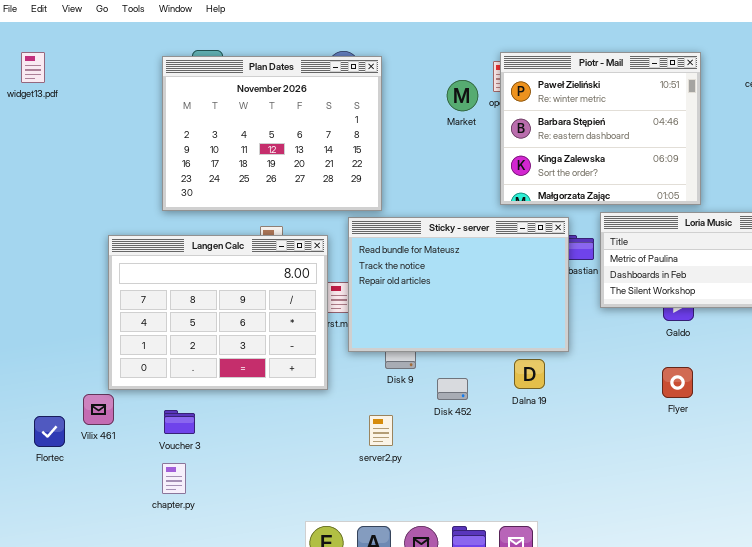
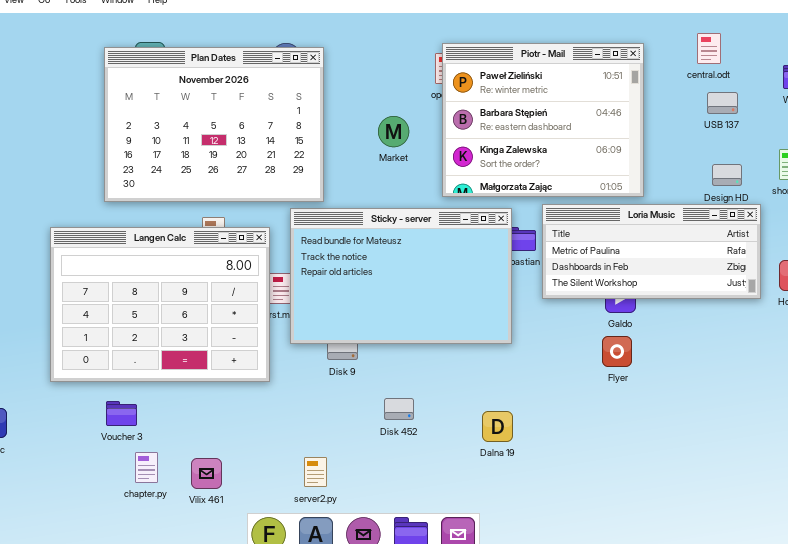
Market: [447,80,478,111] -> [378,116,409,147], moved
Dalna 19: [514,359,545,389] -> [482,411,513,442], moved
Flyer: [662,367,693,398] -> [602,336,632,367], moved
Disk 452: [437,378,468,400] -> [384,398,414,420], moved
Vilix 461: [83,394,114,425] -> [191,458,222,489], moved
server2.py: [369,415,393,446] -> [304,457,327,487], moved
chapter.py: [162,463,186,494] -> [135,452,158,483], moved

